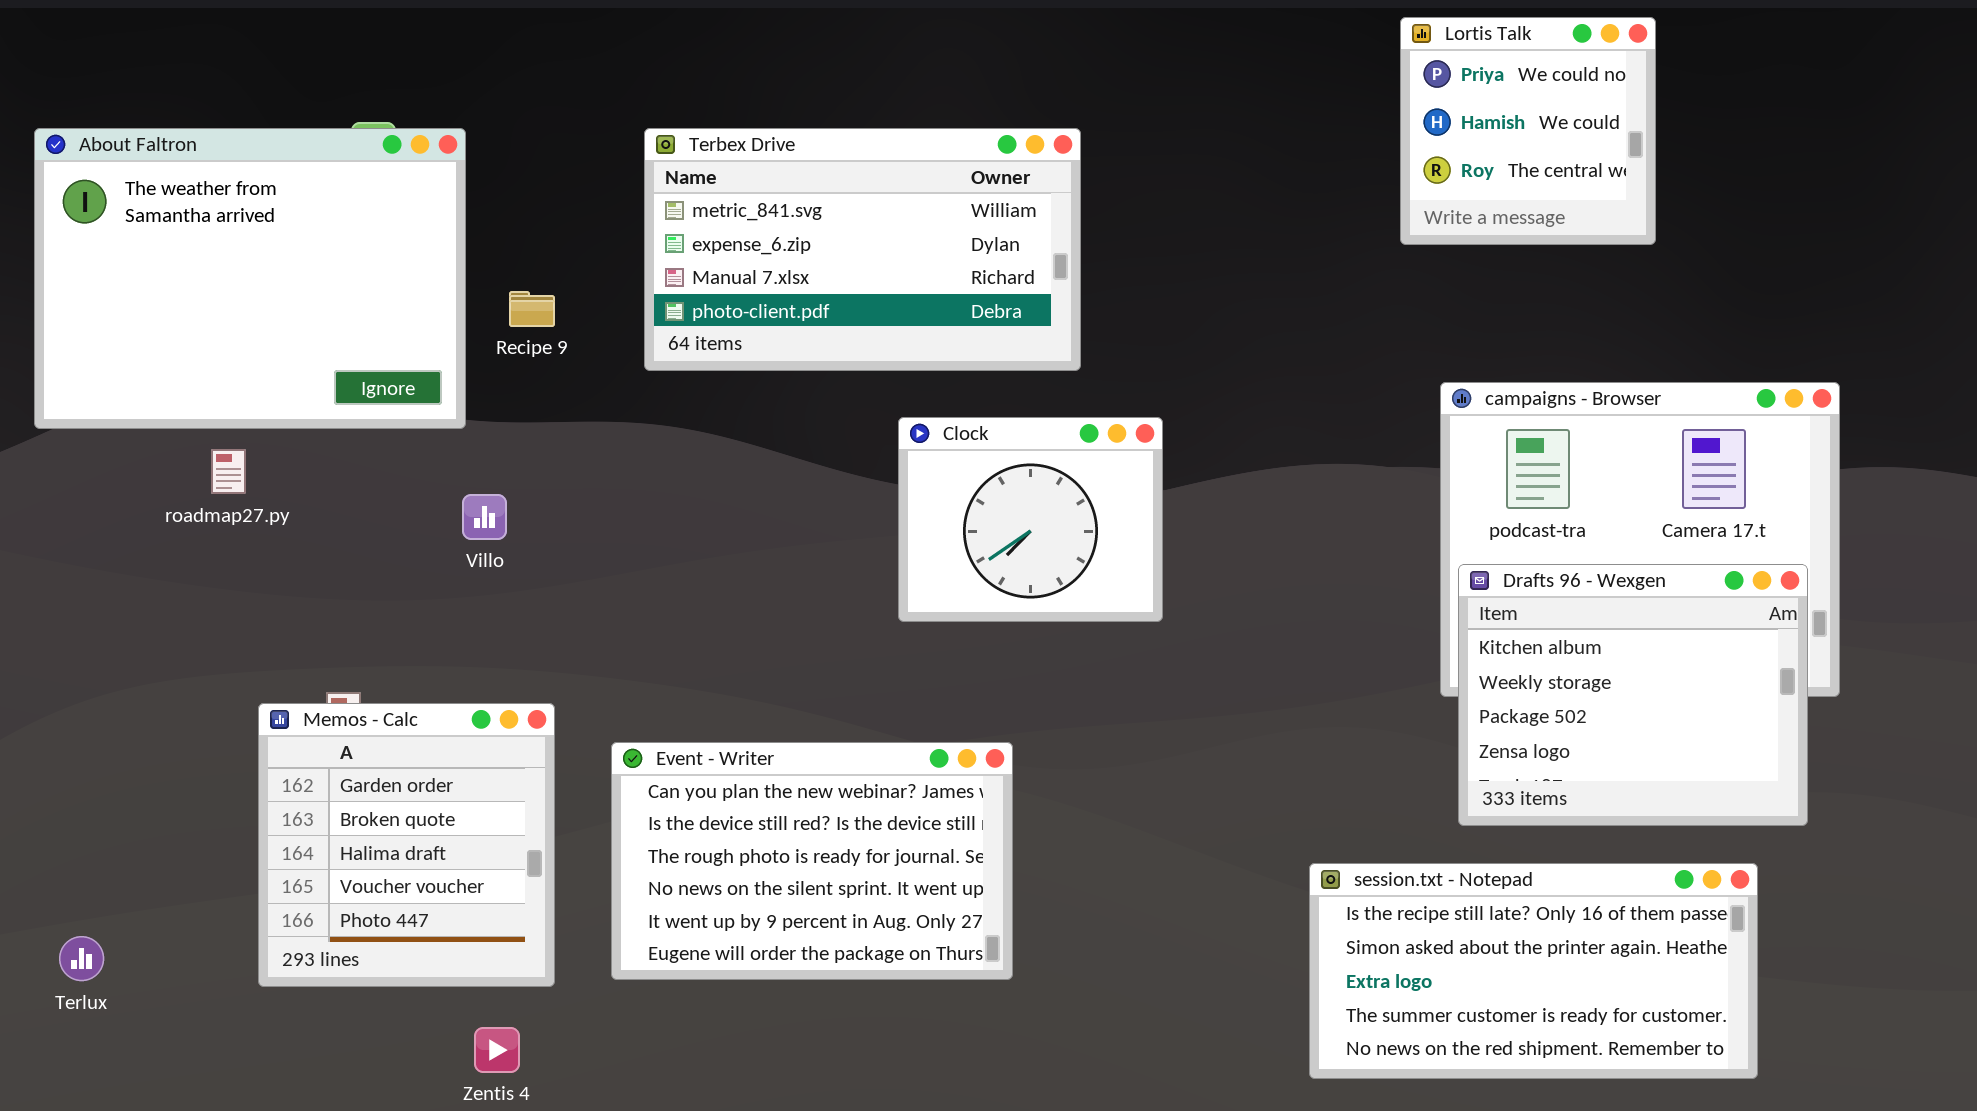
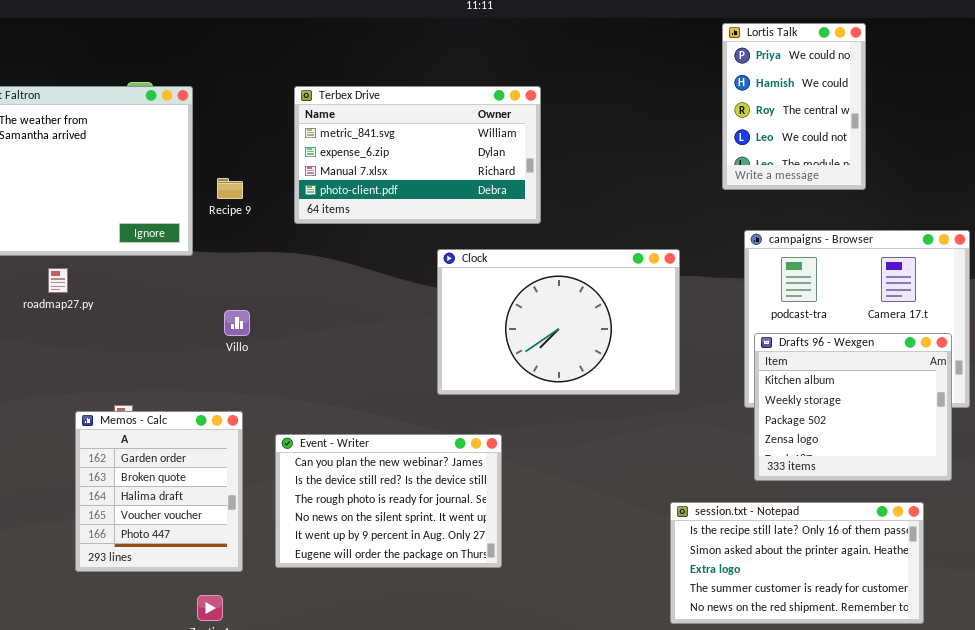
Lortis Talk: [1400,17,1656,245] -> [722,23,866,190], resized
Clock: [898,417,1163,622] -> [437,249,680,395], resized
Villo: [462,494,507,540] -> [224,310,250,336], moved

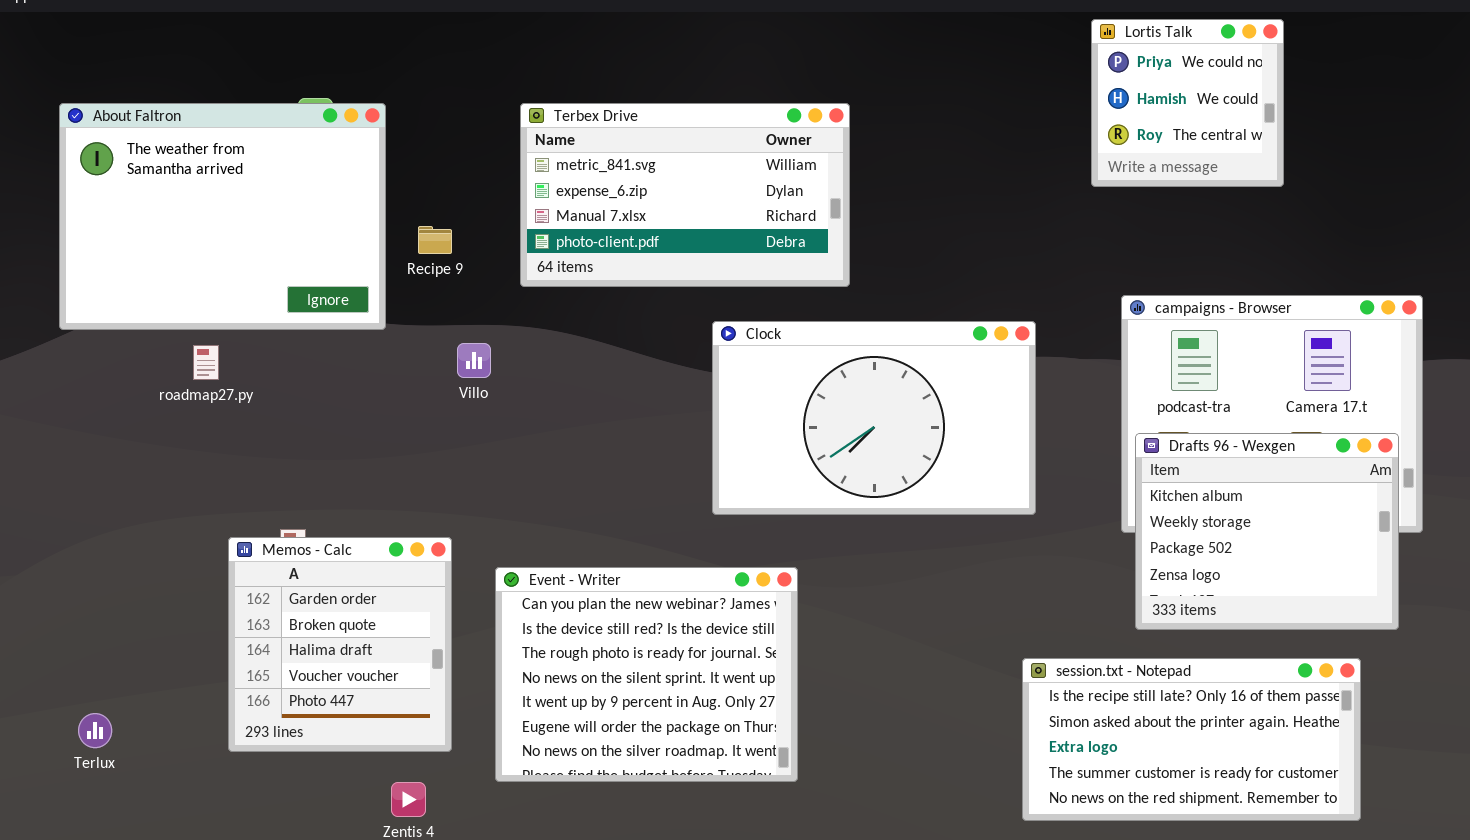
Lortis Talk: [722,23,866,190] -> [1091,19,1284,187], resized
Villo: [224,310,250,336] -> [457,343,491,378], moved
Event - Writer: [275,434,502,568] -> [495,567,798,782], resized

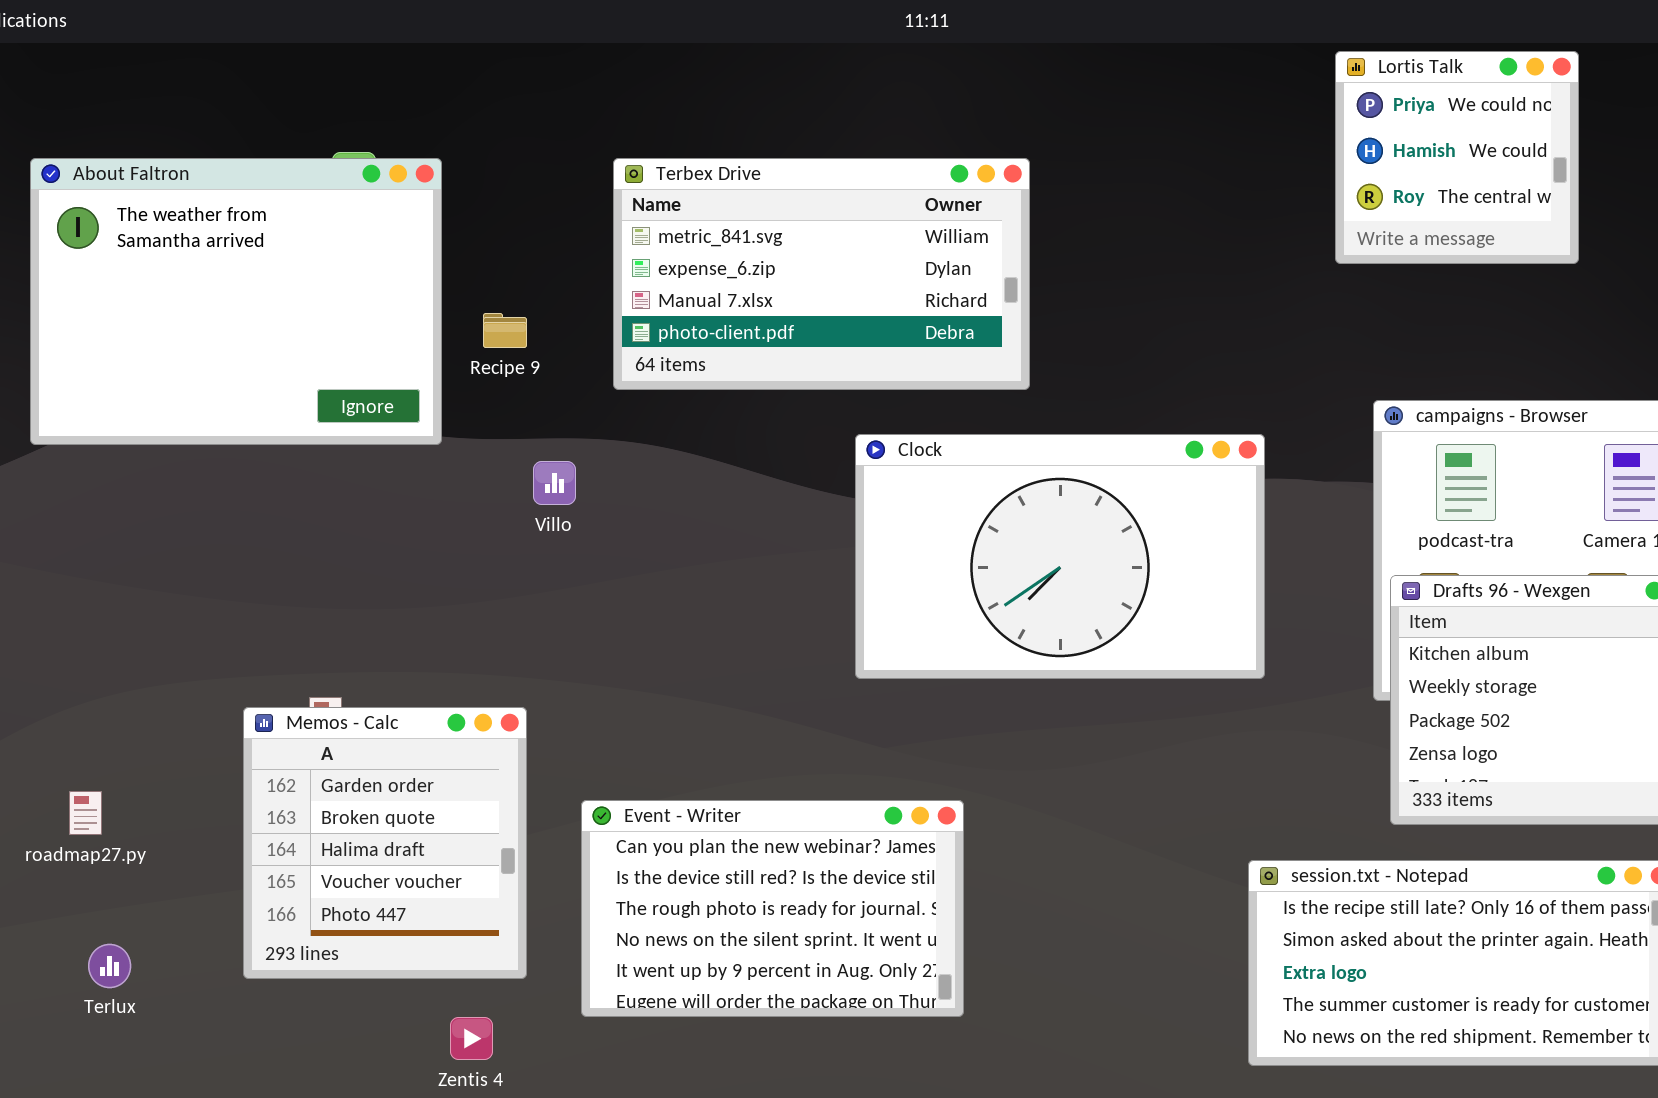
roadmap27.py: [193,345,219,380] -> [69,791,102,835], moved
Event - Writer: [495,567,798,782] -> [581,800,964,1017], resized
Terlux: [78,713,112,748] -> [88,944,131,988], moved

